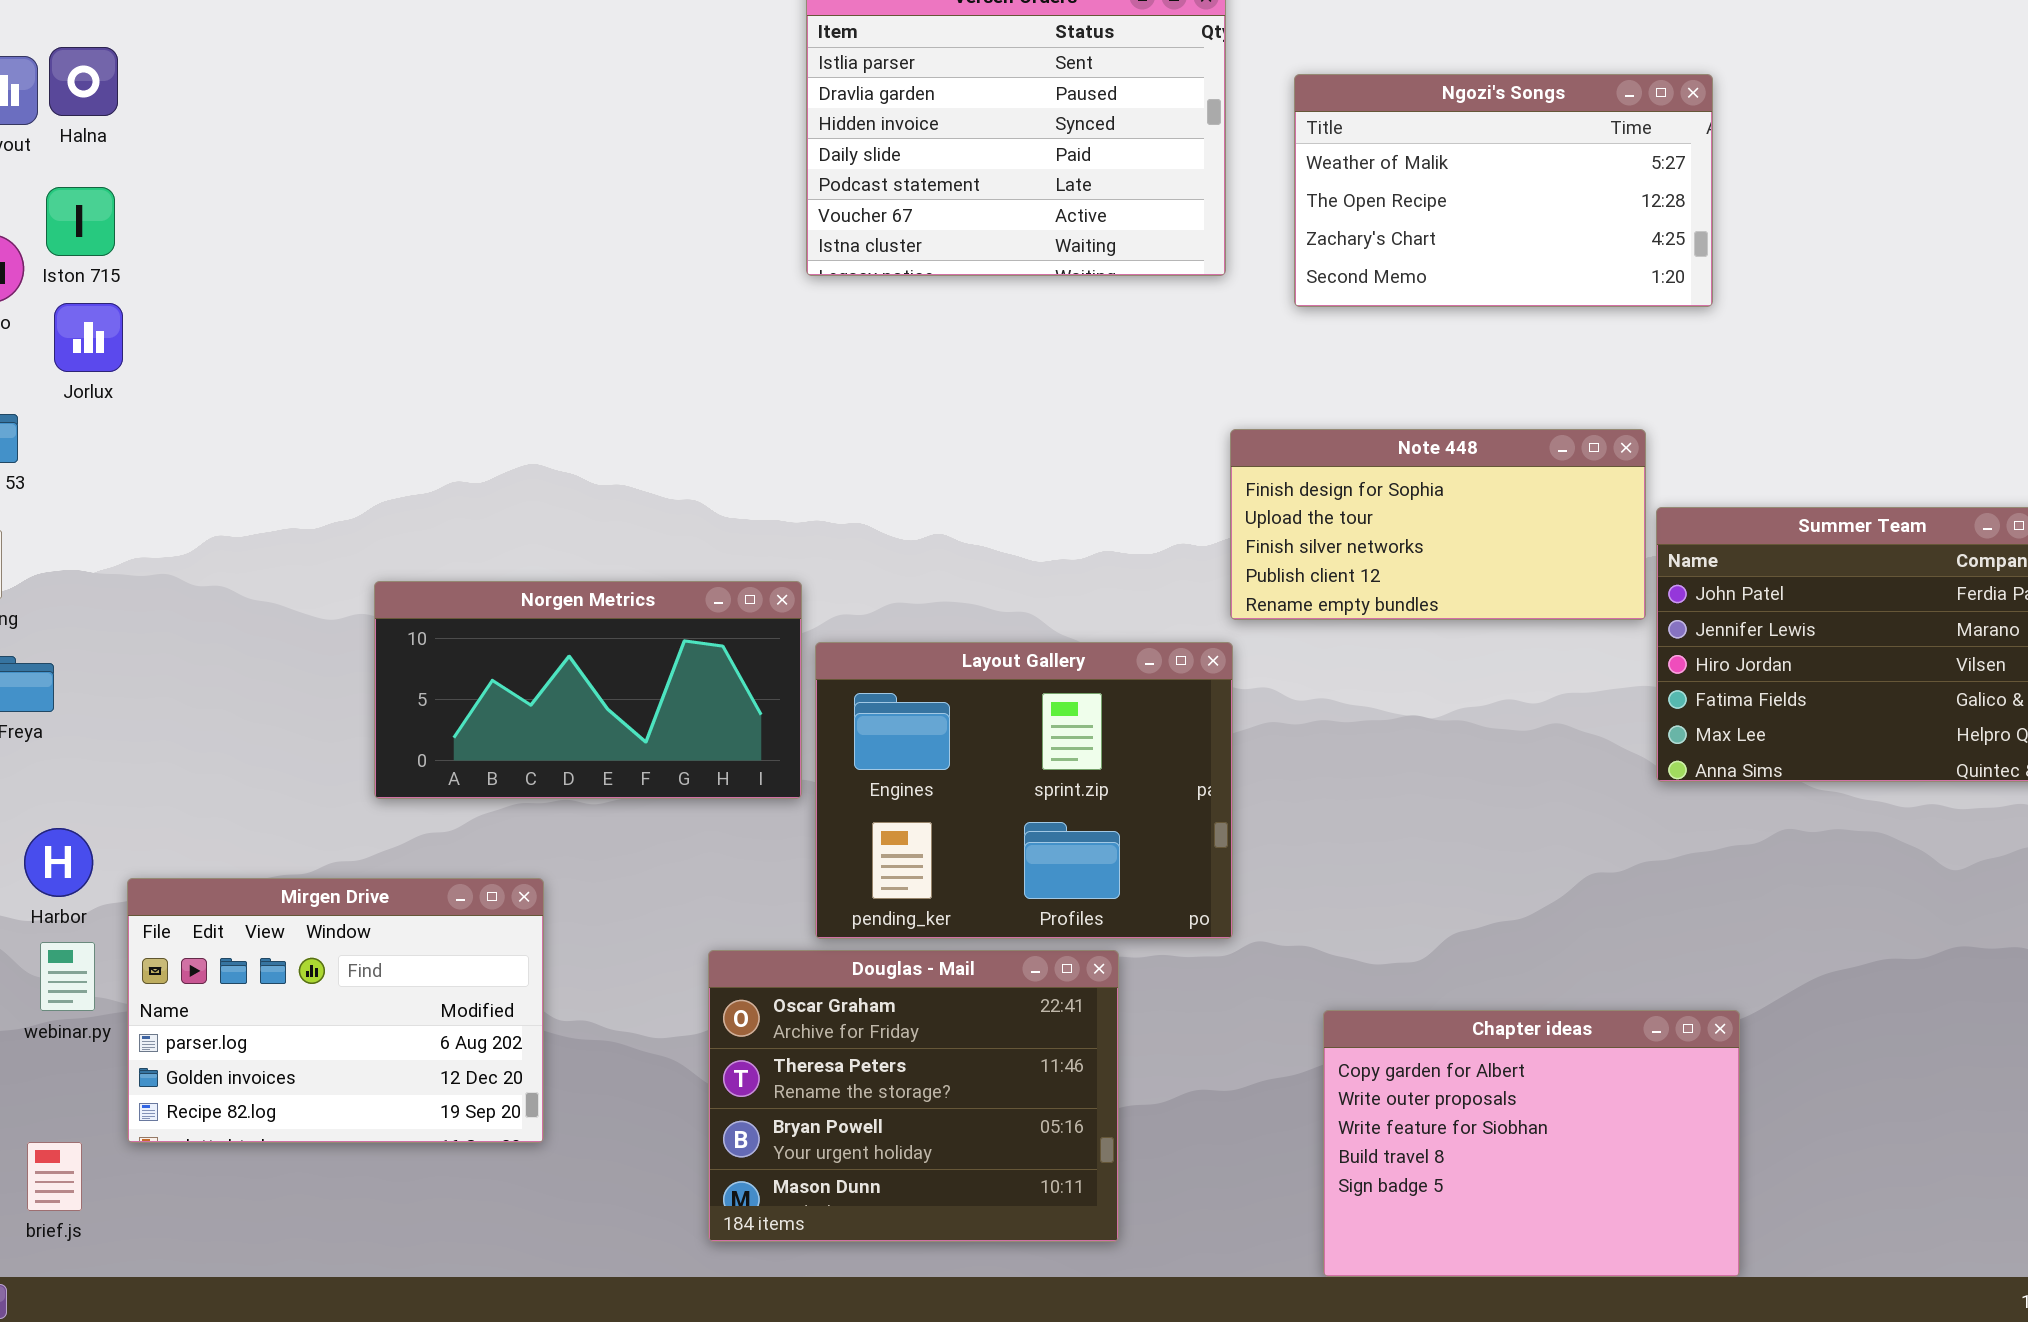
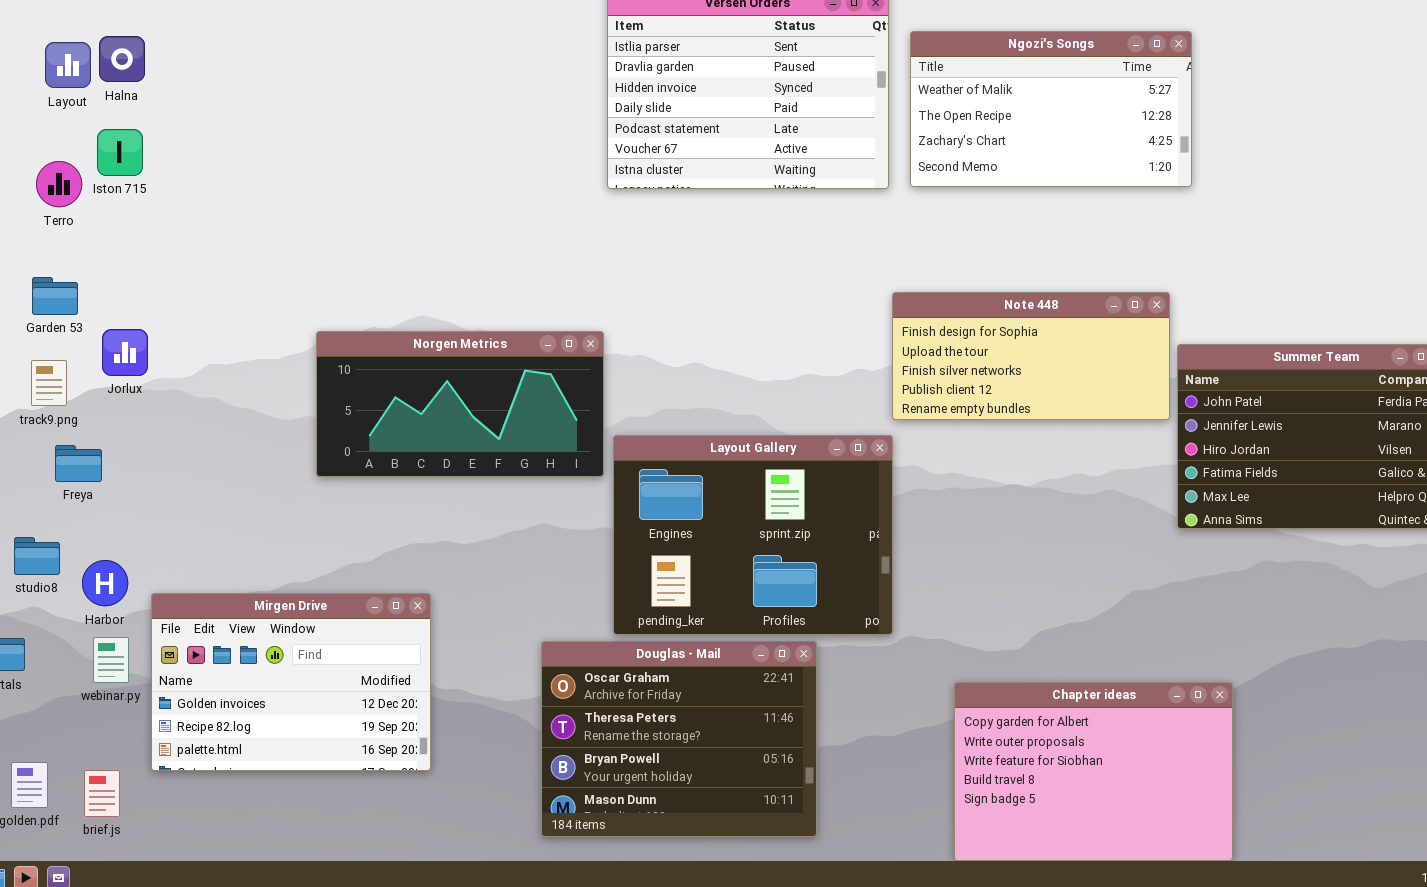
Ngozi's Songs: [1294,74,1713,307] -> [910,31,1192,187], moved
Jorlux: [54,303,123,372] -> [102,329,148,376], moved
Norgen Metrics: [374,581,802,799] -> [316,331,604,477], moved
Mirgen Drive: [127,878,544,1143] -> [151,593,431,771], scrolled down 1 row

